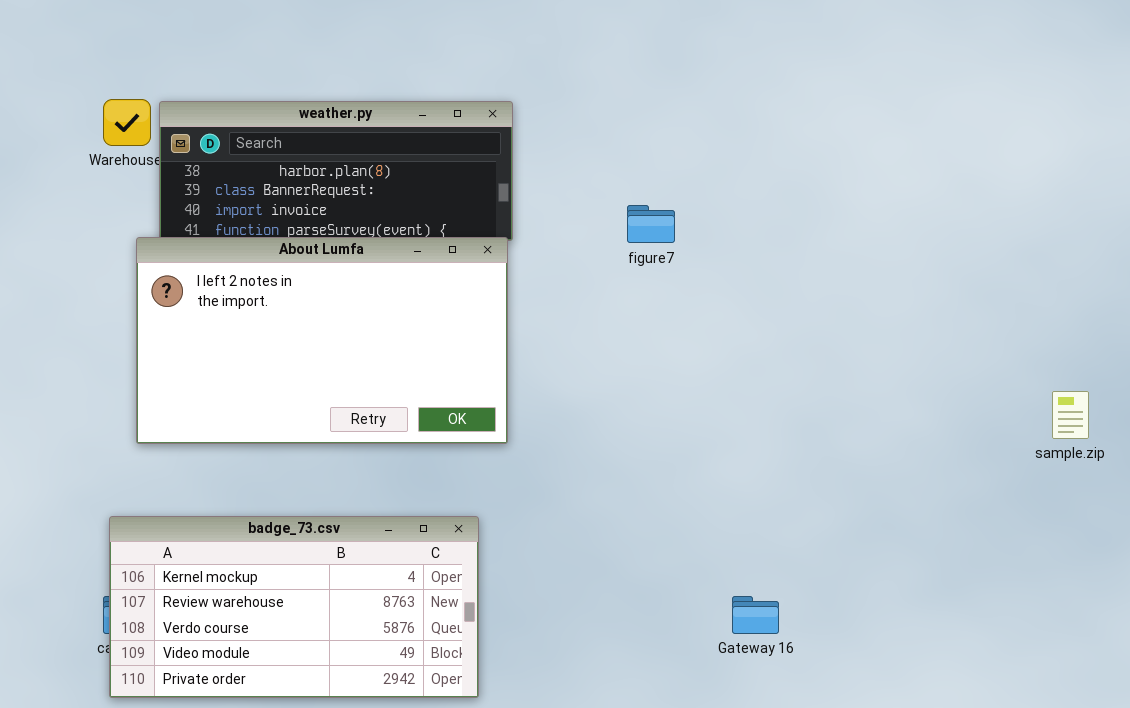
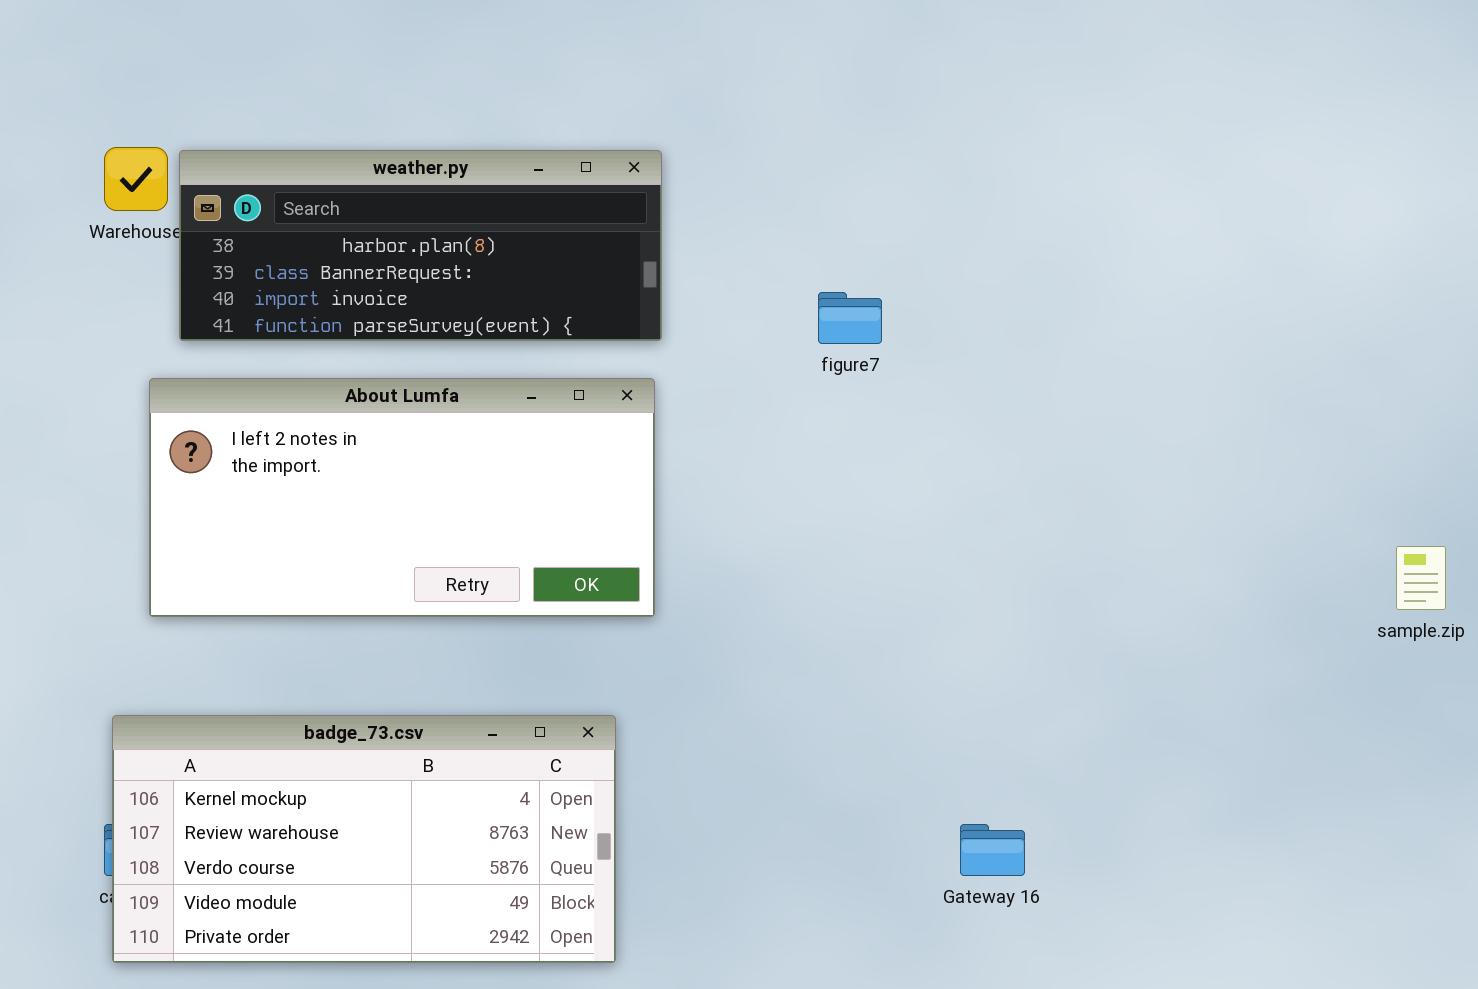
About Lumfa: [136,237,508,444] -> [149,378,655,617], resized

